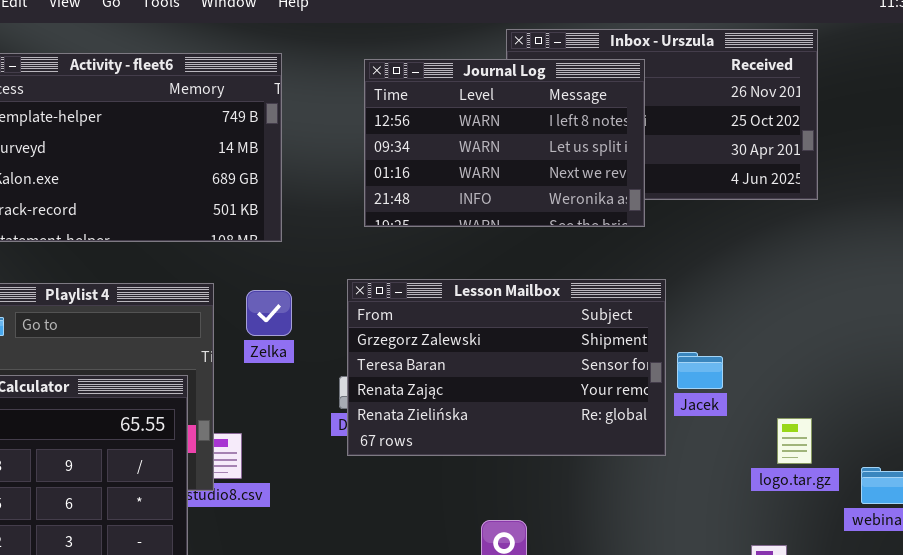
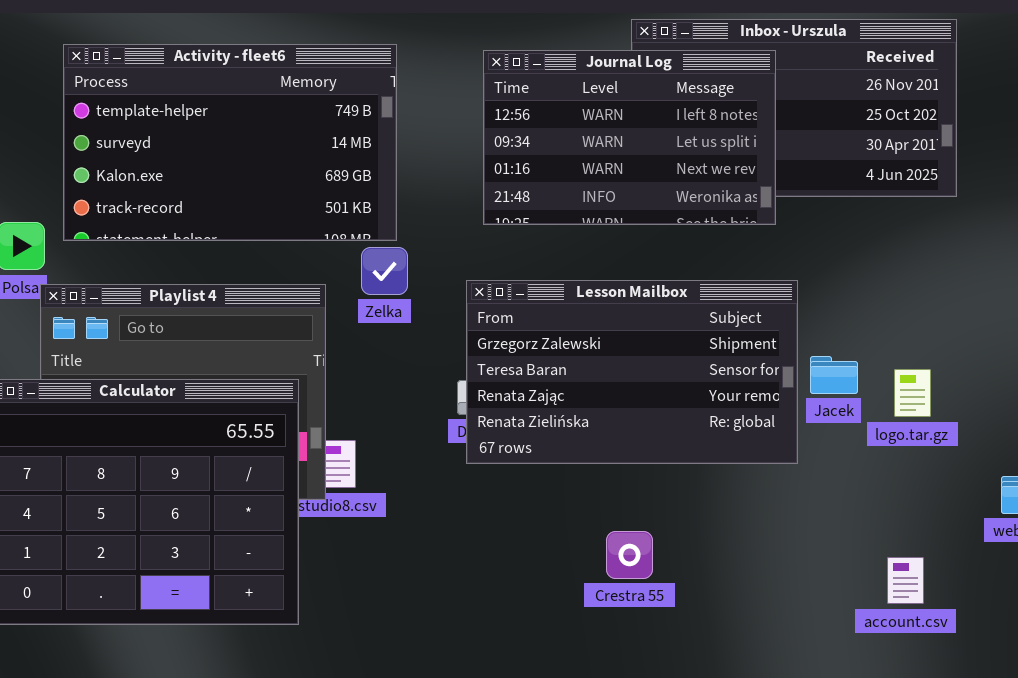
Zelka: [246,290,292,336] -> [361,247,408,295], moved
logo.tar.gz: [777,418,812,464] -> [894,369,931,417], moved

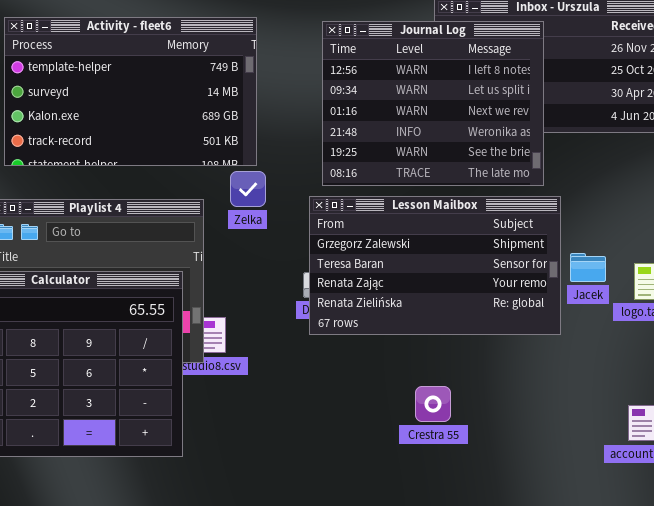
Journal Log: [483,50,776,225] -> [322,21,544,186], resized

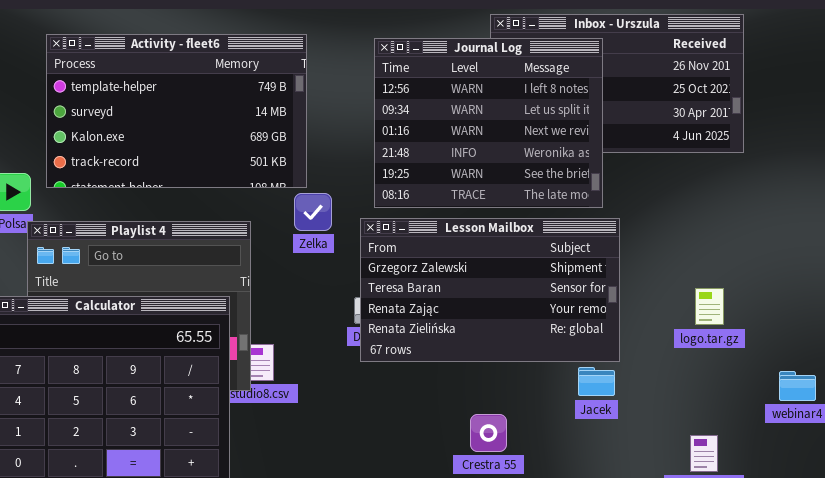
Zelka: [230,171,266,207] -> [294,193,332,231], moved
Jacek: [570,253,606,282] -> [578,367,615,396], moved

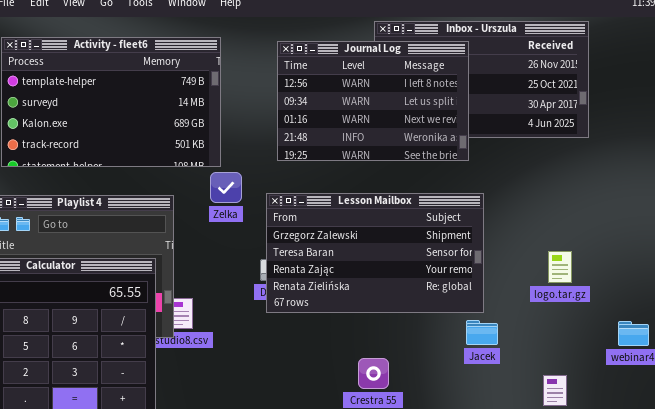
Journal Log: [374,38,603,208] -> [277,41,469,161], resized
Jacek: [578,367,615,396] -> [466,320,498,345], moved

